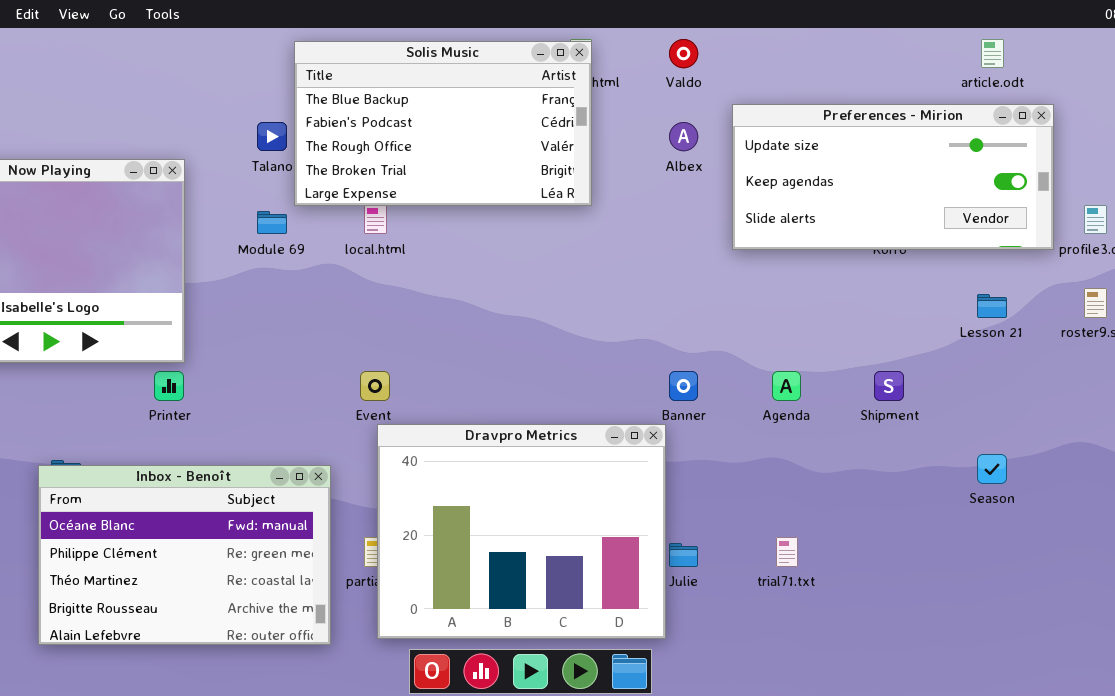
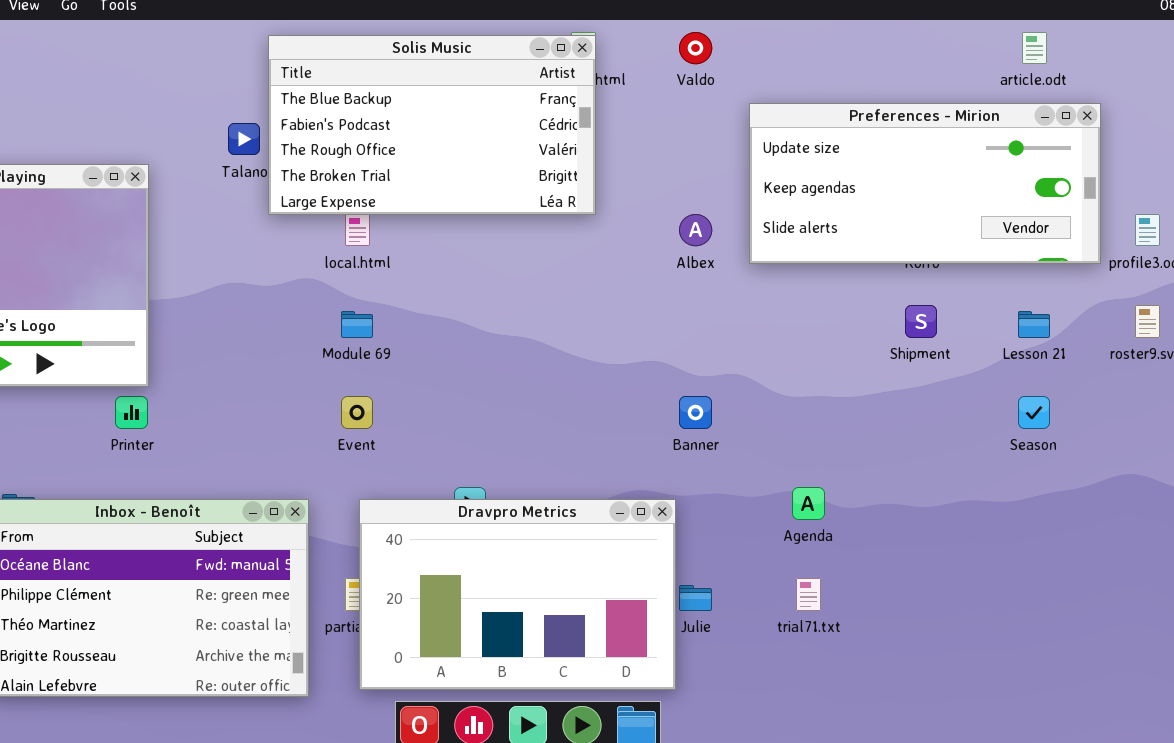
Albex: [669,122,698,151] -> [679,214,712,246], moved
Module 69: [257,211,287,234] -> [341,311,373,338], moved
Agenda: [772,371,801,401] -> [792,487,825,520], moved
Shipment: [874,371,904,401] -> [905,305,937,338], moved
Dravpro Metrics: [377,424,666,639] -> [359,499,676,690], resized
Season: [977,454,1007,484] -> [1018,396,1050,429], moved

